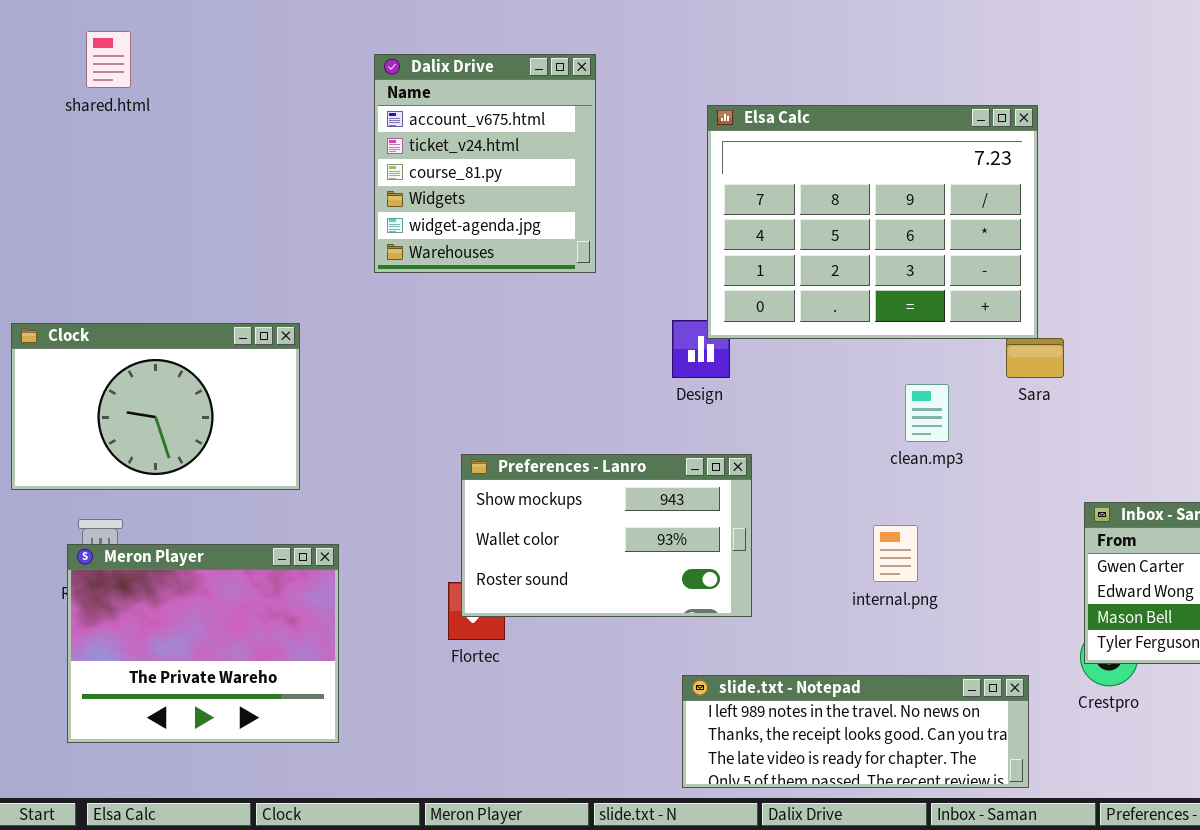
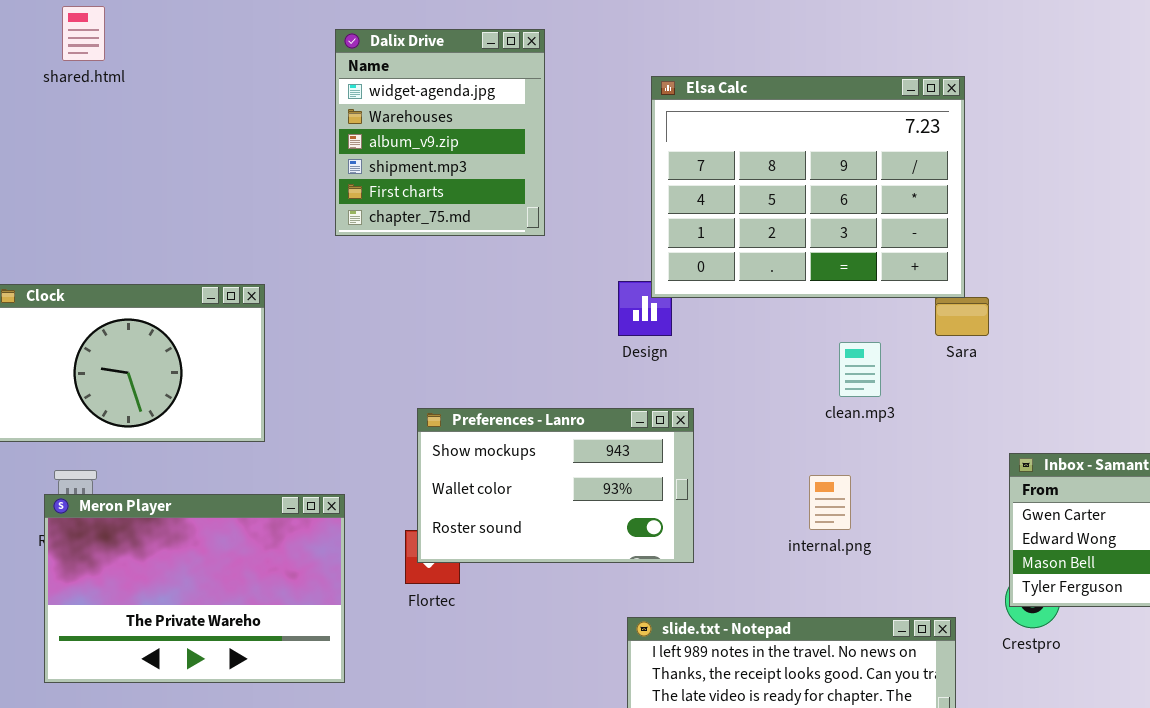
Dalix Drive: [374,54,596,273] -> [335,29,545,236], scrolled down 4 rows
Meron Player: [67,544,339,743] -> [44,494,345,683], resized

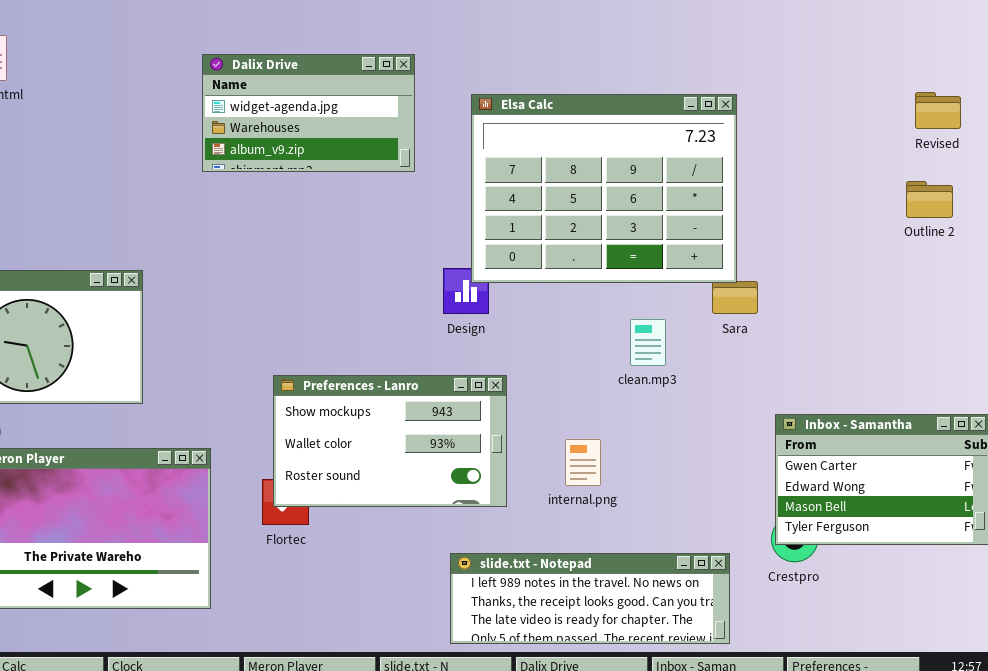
Dalix Drive: [335,29,545,236] -> [202,54,415,172], resized
internal.png: [809,475,851,530] -> [565,439,601,486], moved

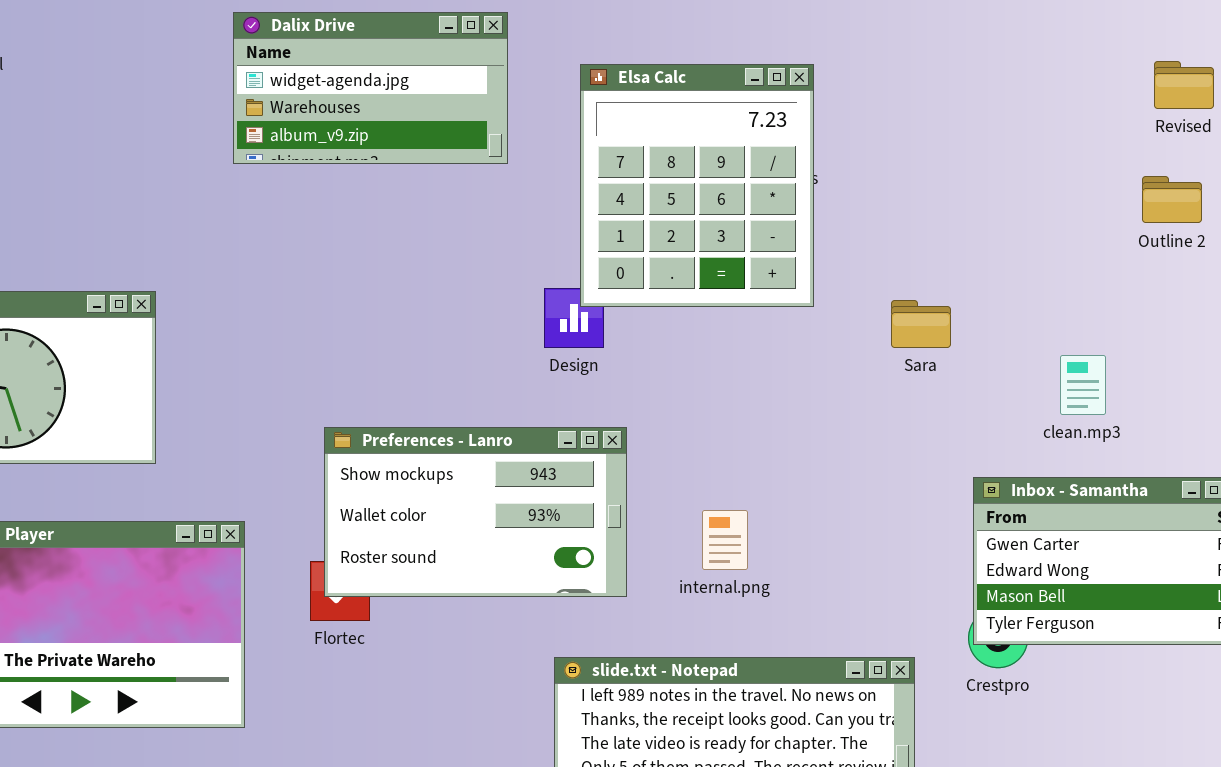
Elsa Calc: [471,94,737,283] -> [580,64,814,307], resized
clean.mp3: [630,319,666,366] -> [1060,355,1106,415], moved

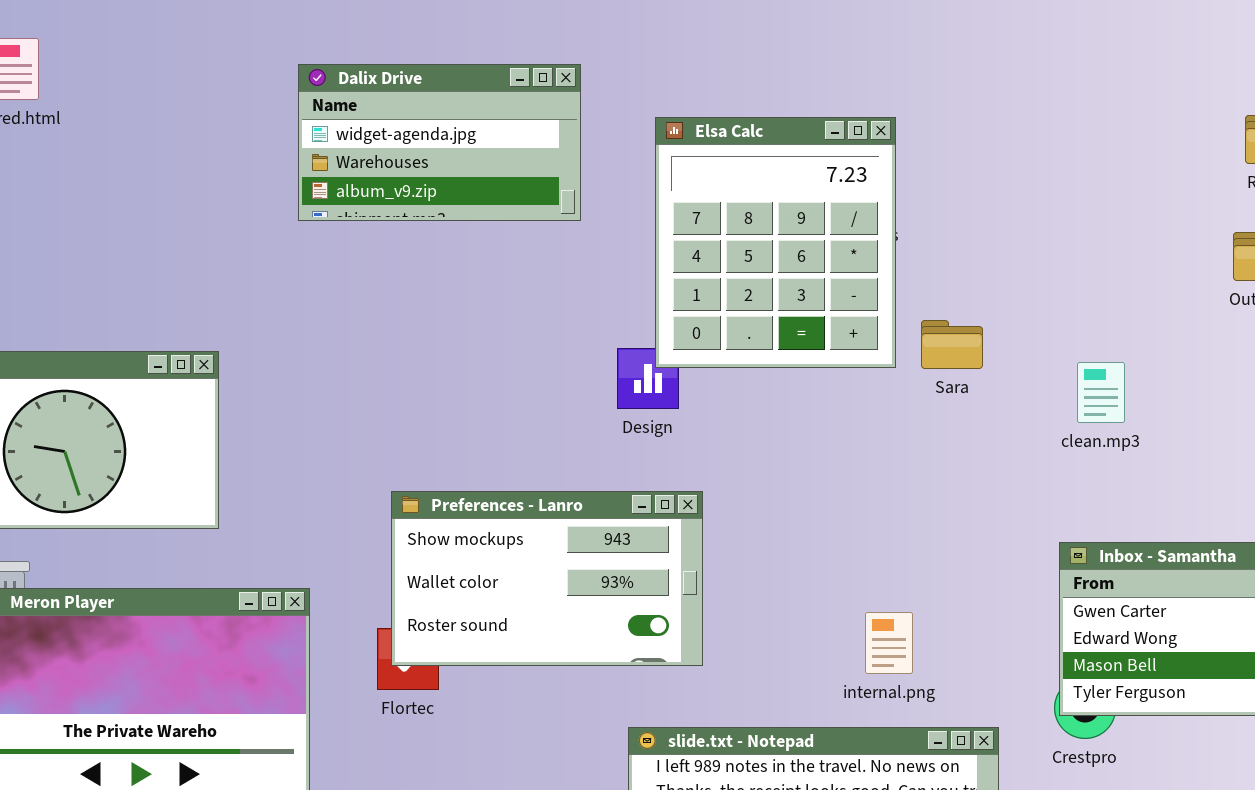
Sara: [891,300,951,348] -> [921,320,983,369], moved
clean.mp3: [1060,355,1106,415] -> [1077,362,1125,423], moved
internal.png: [702,510,748,570] -> [865,612,913,674], moved

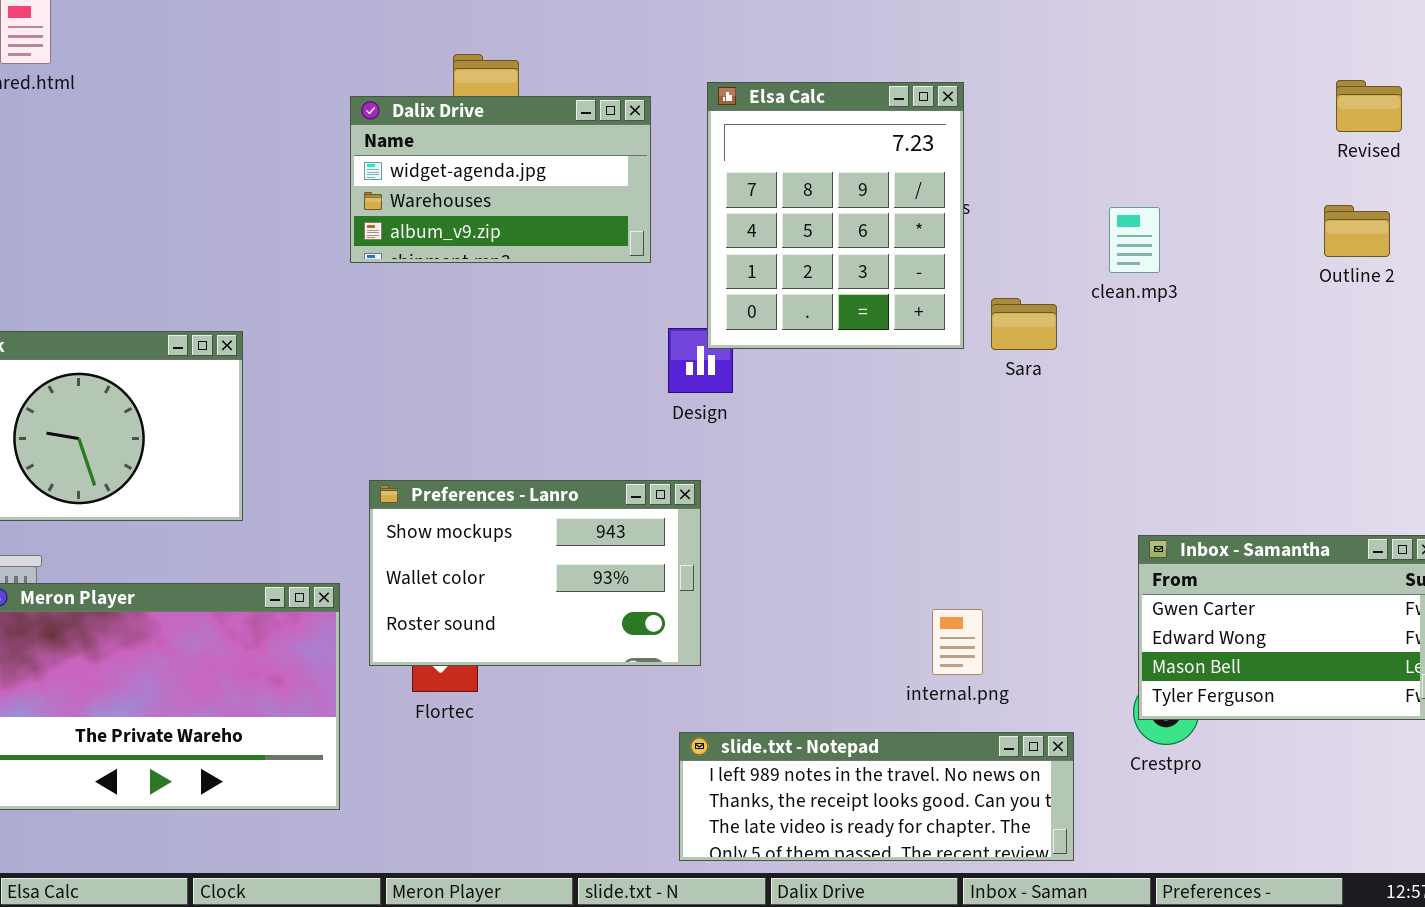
Dalix Drive: [298,64,581,221] -> [350,96,651,263], moved
clean.mp3: [1077,362,1125,423] -> [1109,207,1160,273], moved
Preferences - Lanro: [391,491,703,666] -> [369,480,701,666], moved

